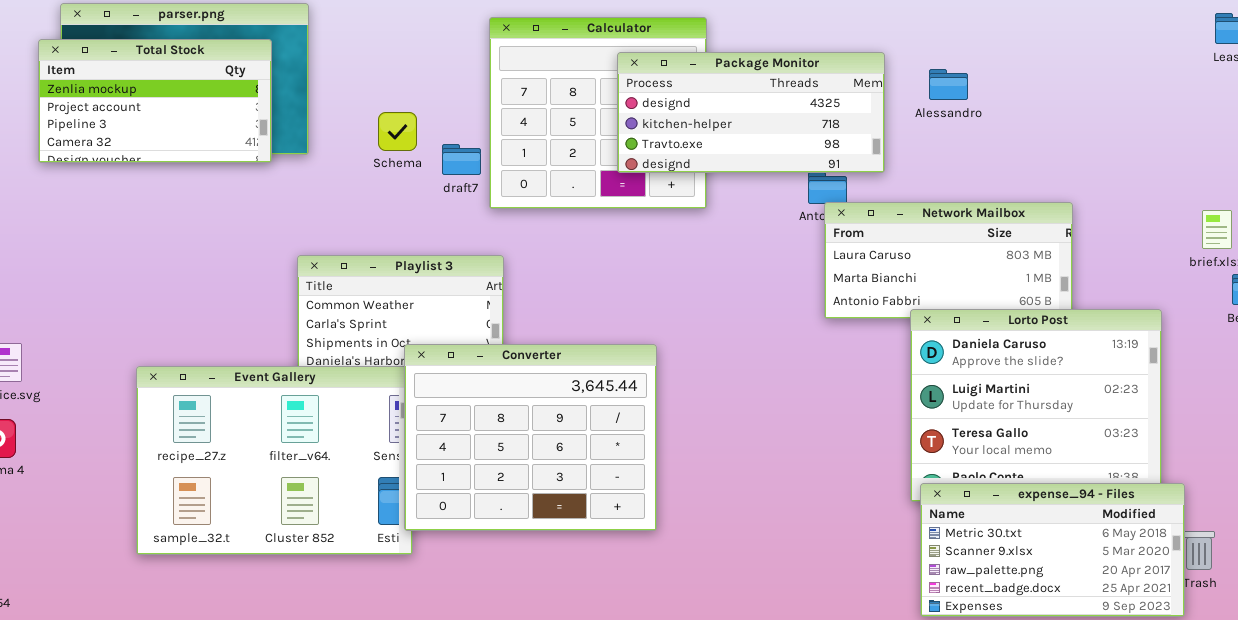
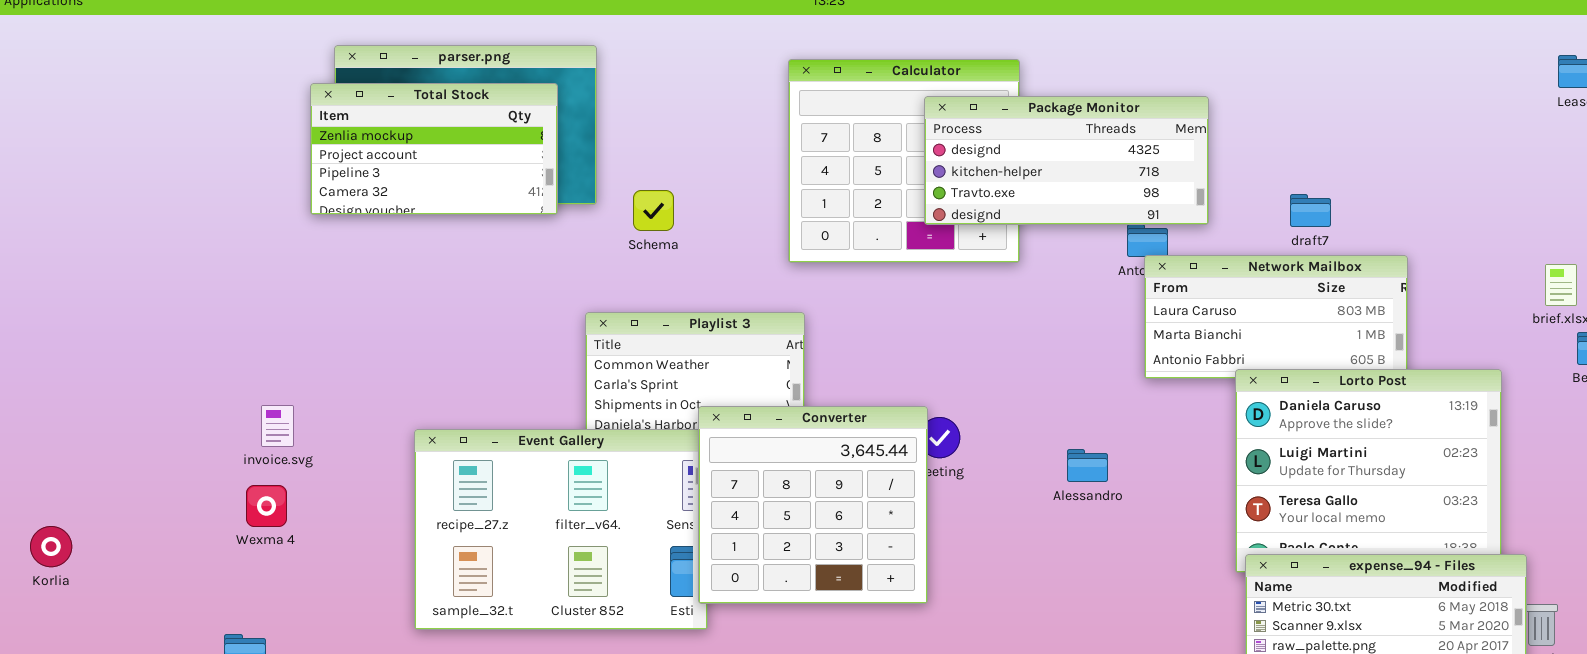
Alessandro: [929,69,968,100] -> [1067,449,1108,482], moved
Schema: [378,112,417,151] -> [633,190,674,231], moved
draft7: [442,144,481,175] -> [1290,194,1331,227], moved
Converter: [404,344,657,531] -> [698,406,928,604], resized

